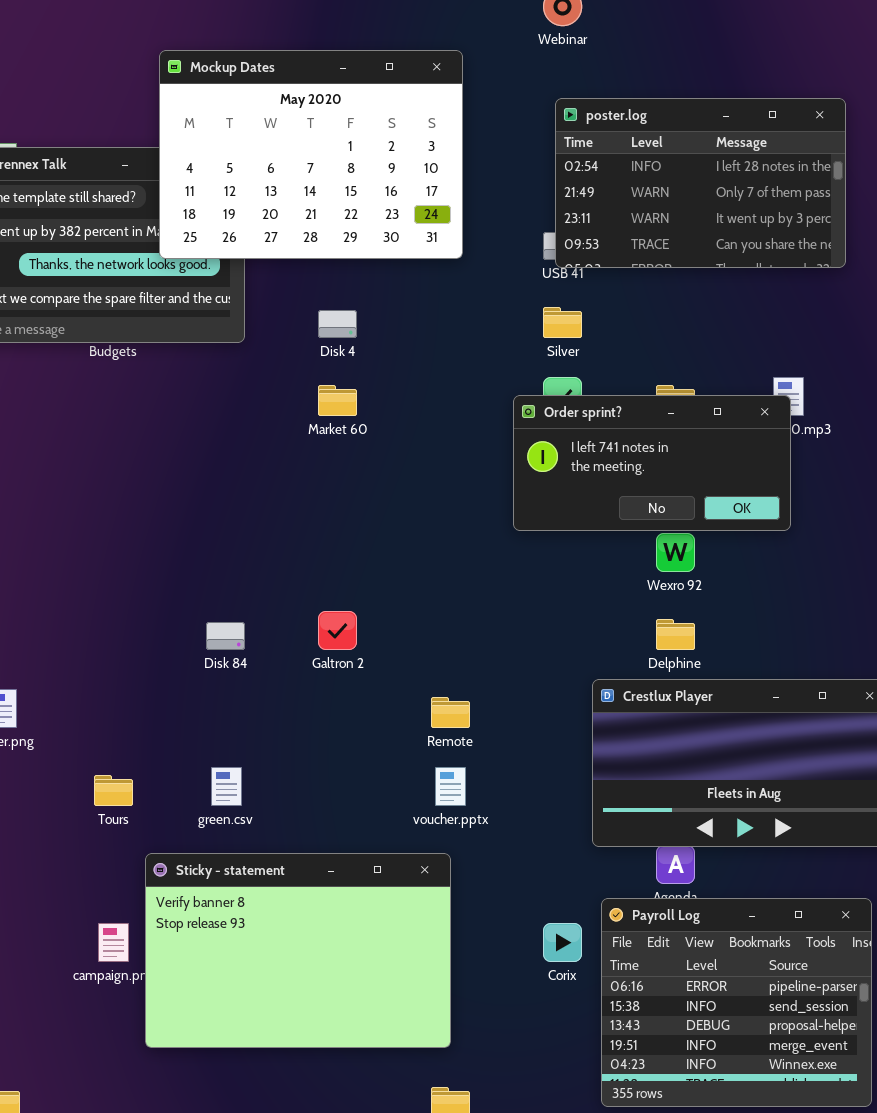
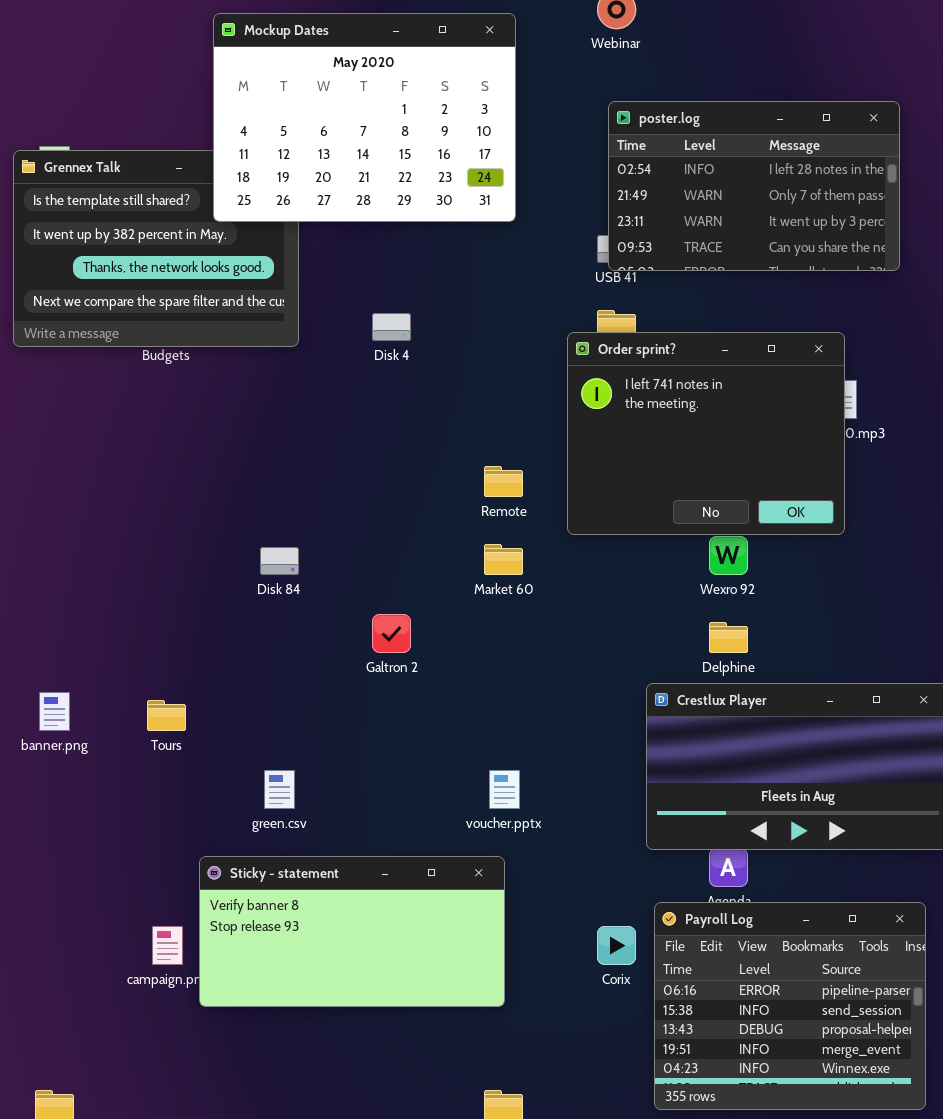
Mockup Dates: [159,50,463,259] -> [213,13,516,222], moved
Market 60: [318,385,357,416] -> [484,544,523,575], moved
Order sprint?: [513,395,791,531] -> [567,332,845,535], resized
Disk 84: [206,622,245,650] -> [260,547,299,575], moved
Remote: [431,697,470,728] -> [484,466,523,497], moved
Tours: [94,775,133,806] -> [147,700,186,731], moved
Sticky - statement: [145,853,451,1048] -> [199,856,505,1007], resized

